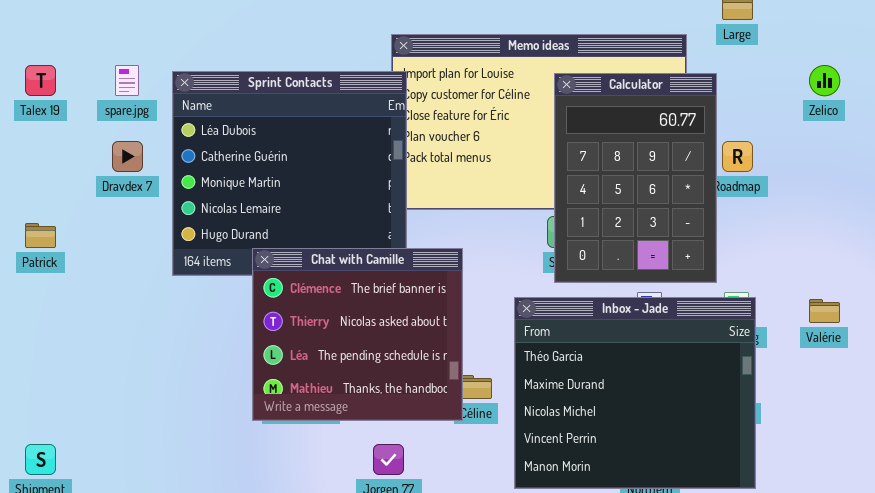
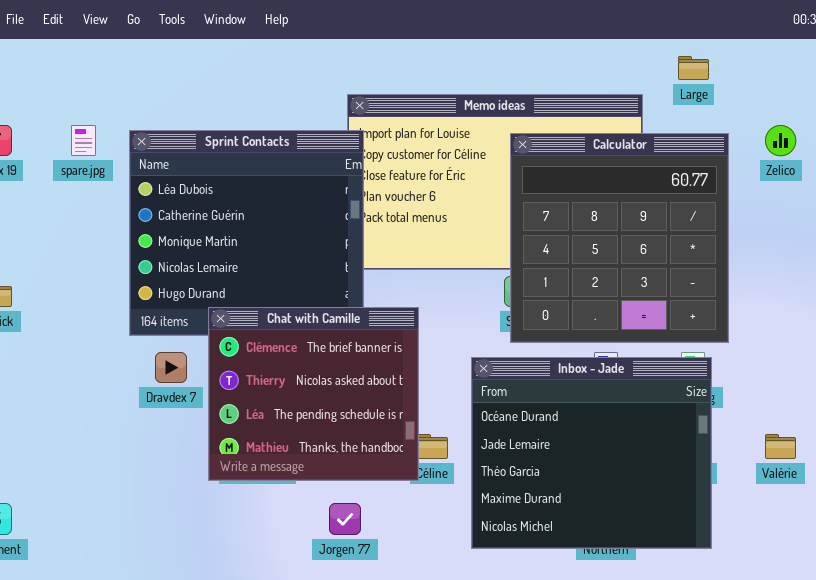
Calculator: [554,73,717,283] -> [510,133,729,343], resized
Dravdex 7: [112,141,143,172] -> [155,352,187,383], moved
Inbox - Jade: [514,297,756,489] -> [471,357,712,549], scrolled up 2 rows
Valérie: [809,299,840,323] -> [765,434,796,459], moved

